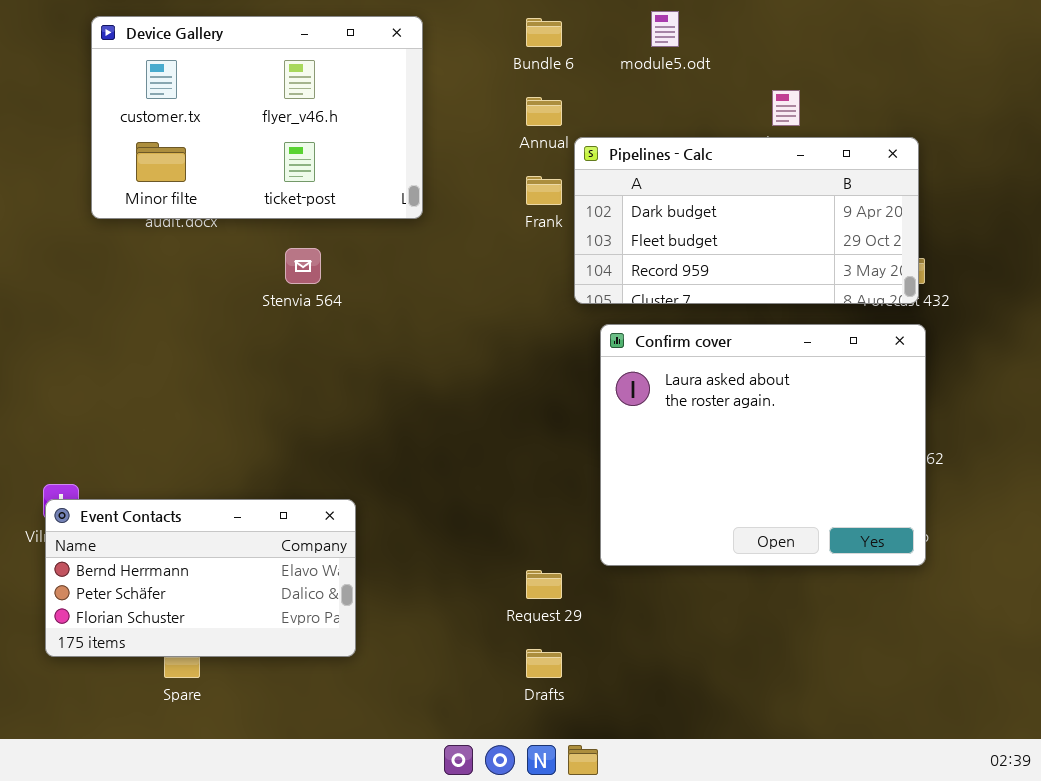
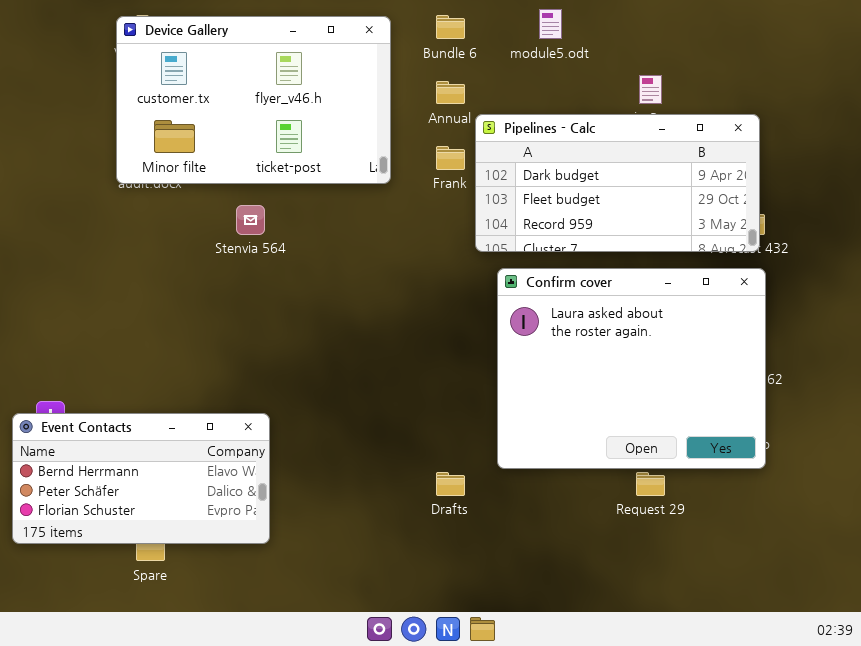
Device Gallery: [91,16,423,219] -> [116,16,391,184], moved
Event Contacts: [45,499,356,657] -> [12,413,270,544], moved
Request 29: [526,570,562,599] -> [636,472,665,496], moved
Drafts: [526,649,562,678] -> [436,472,465,496], moved

